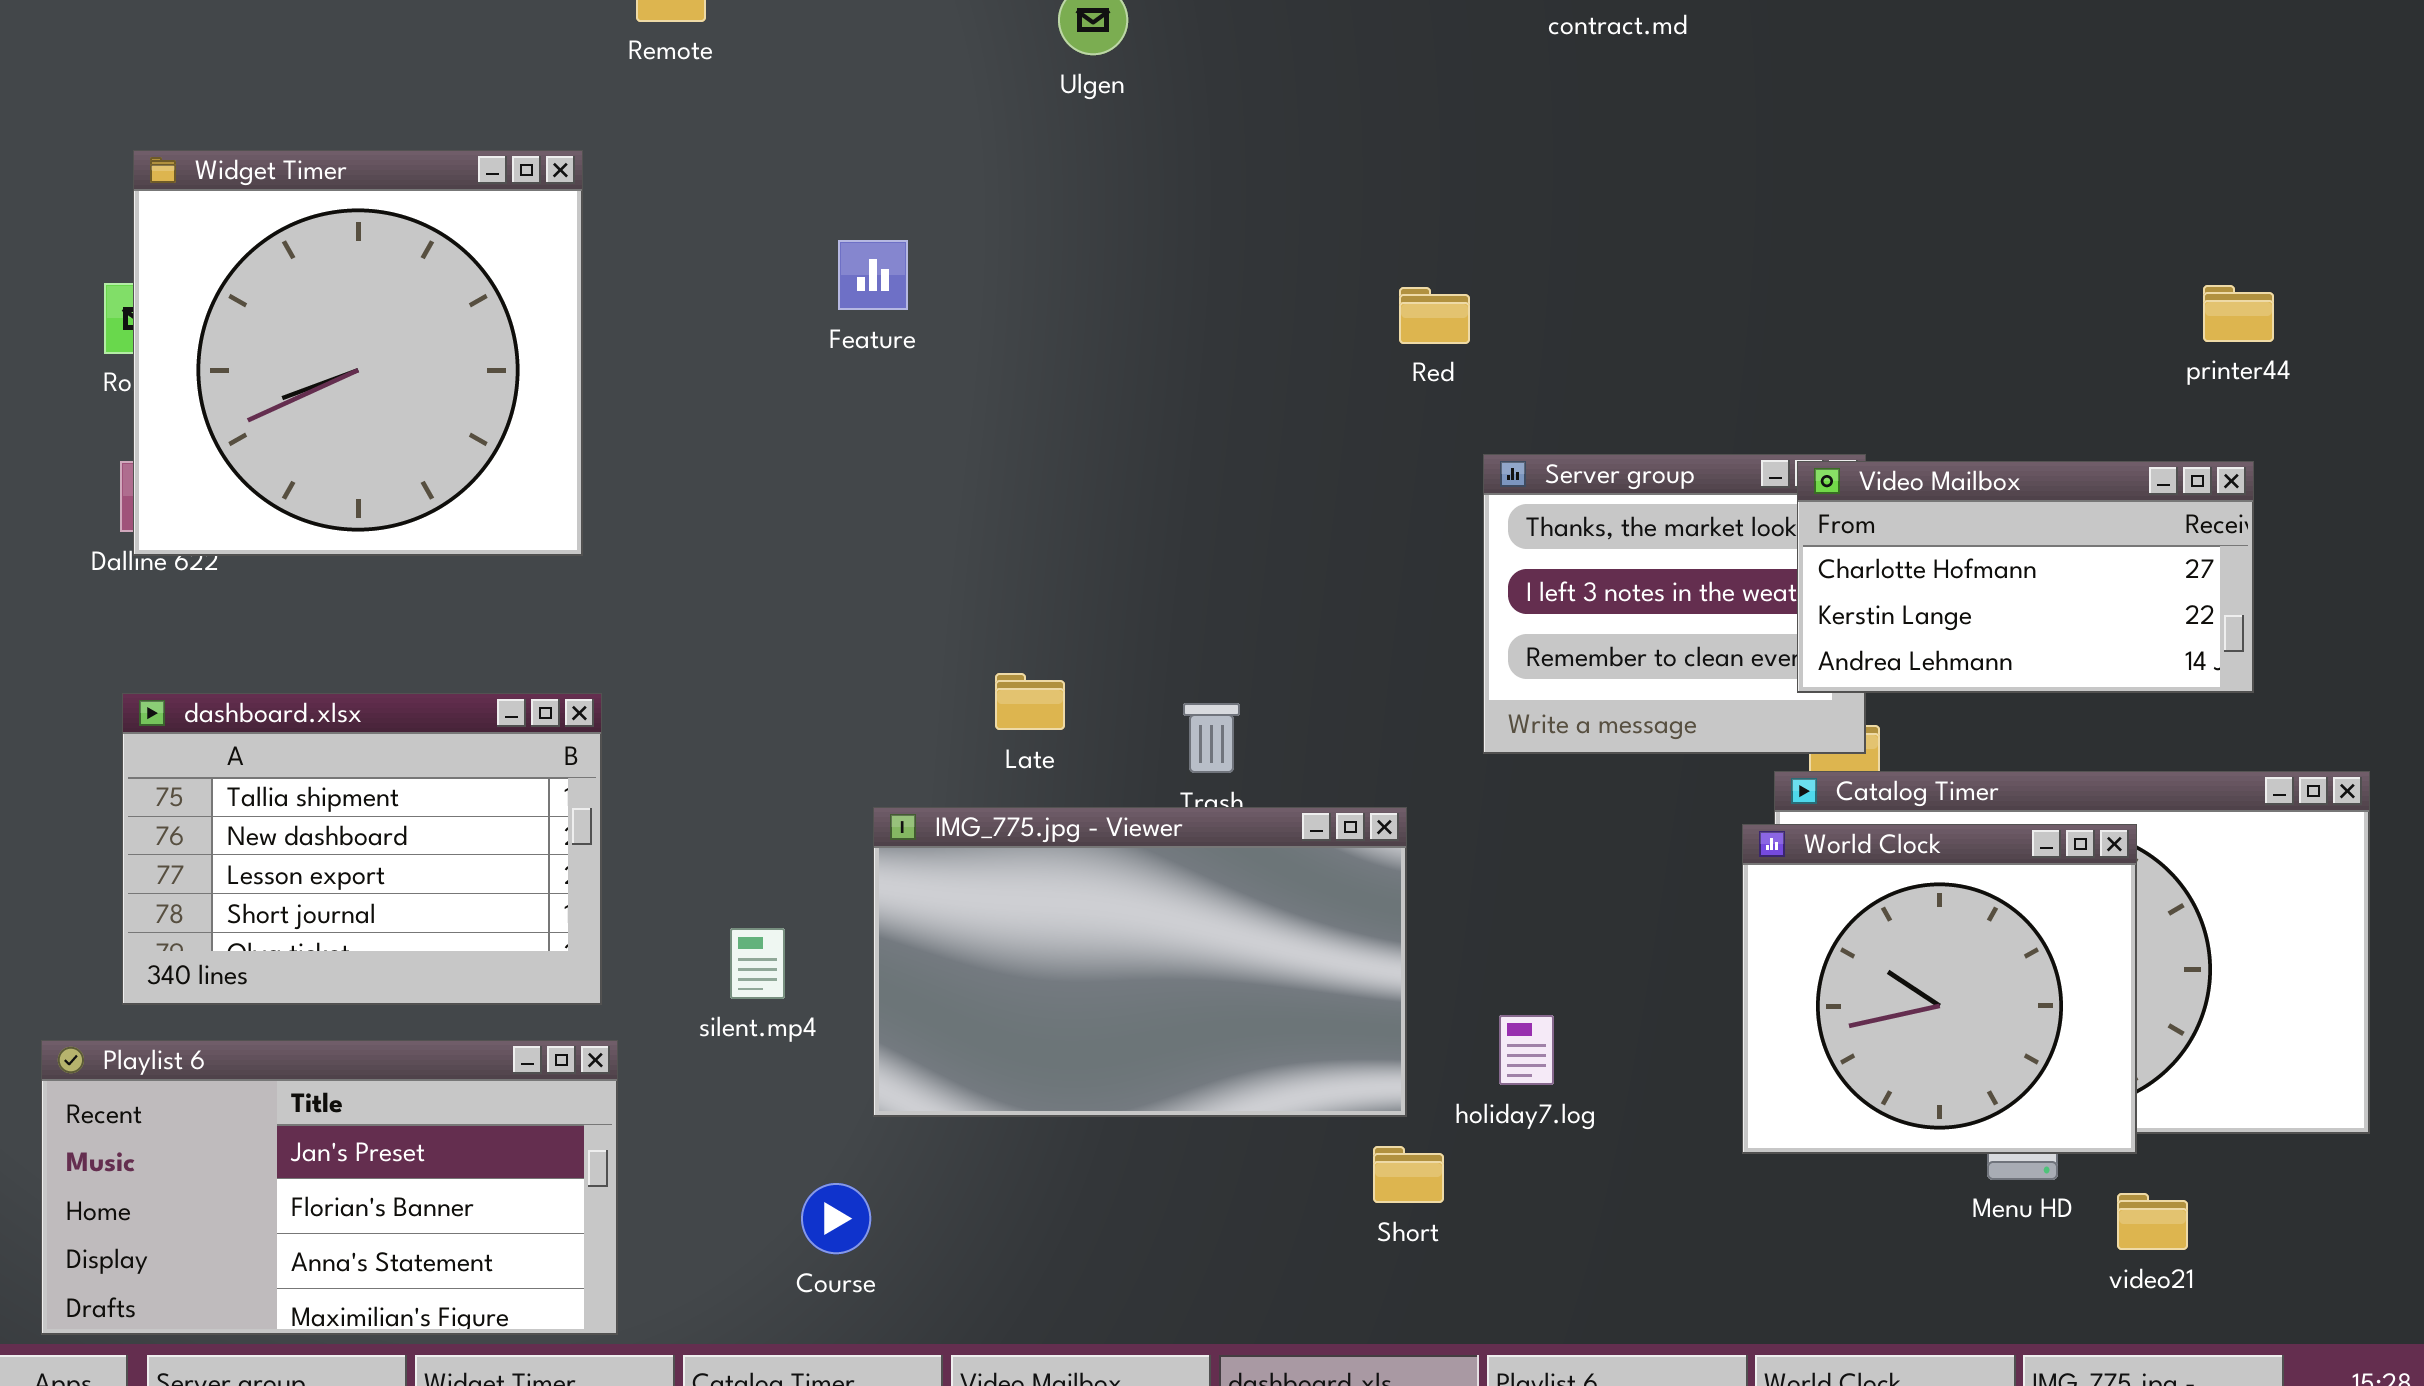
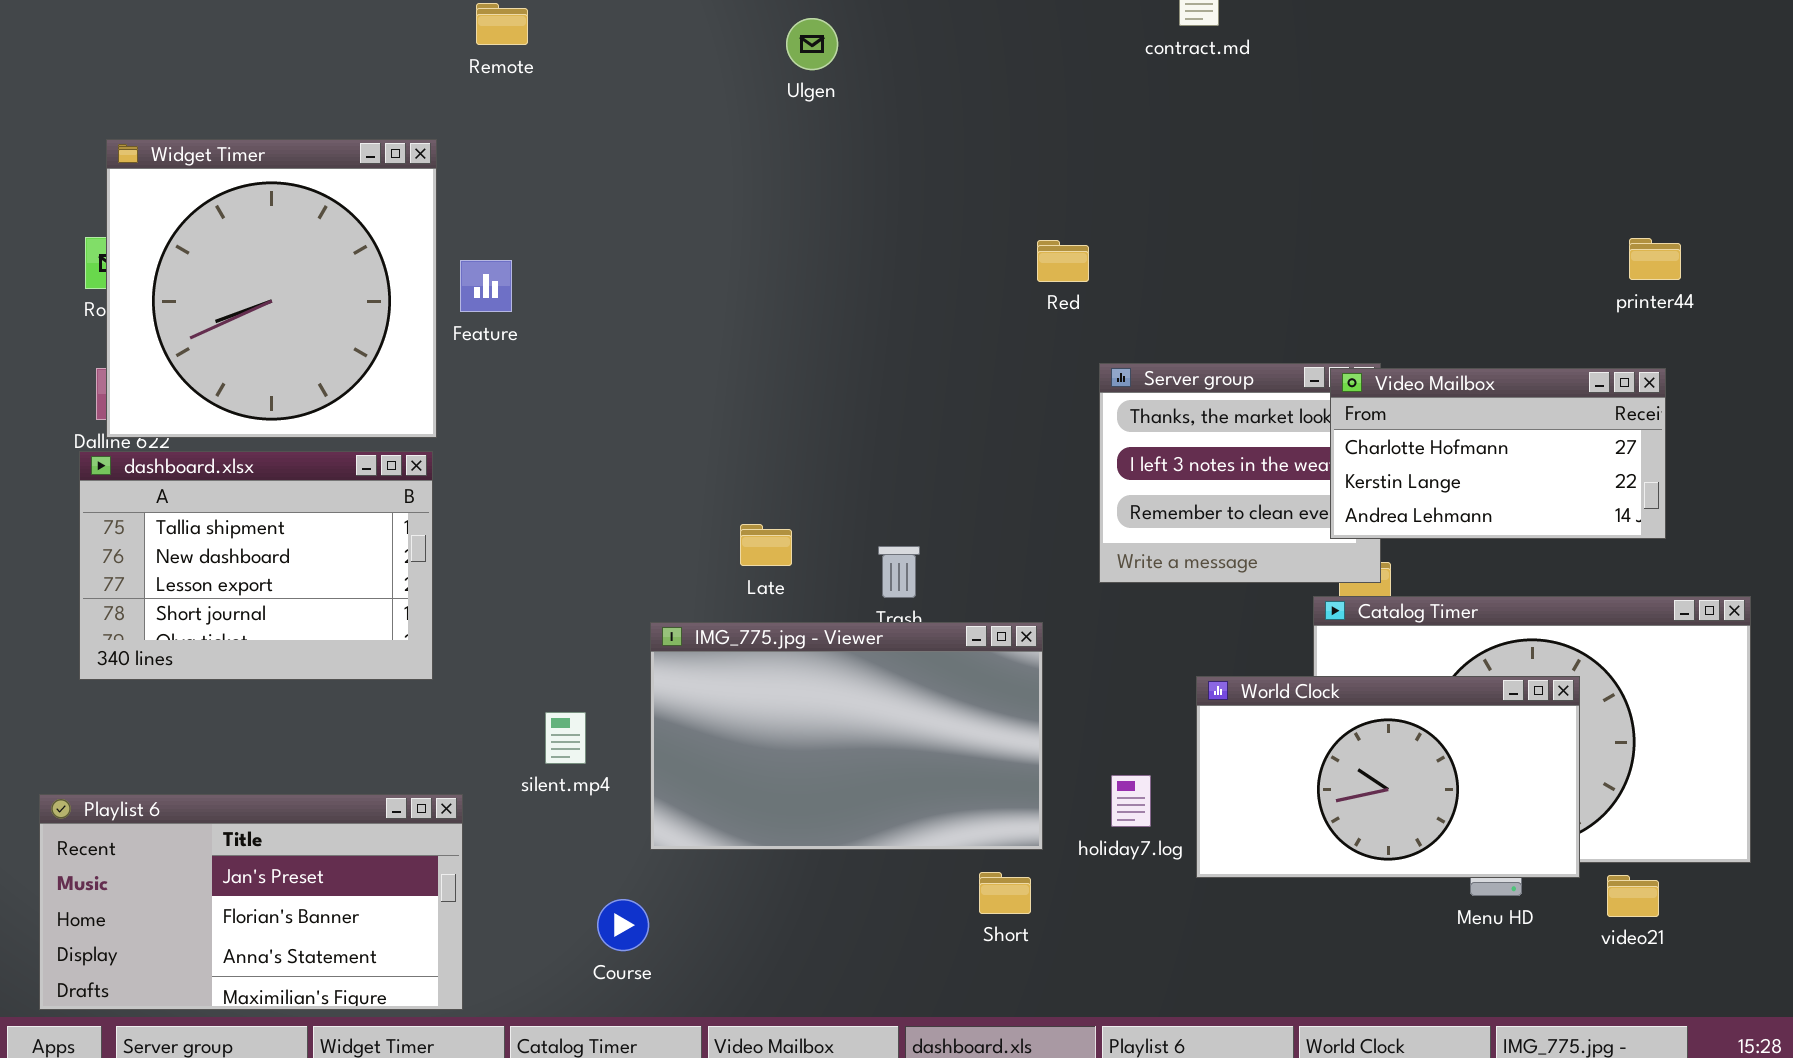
Feature: [838,240,908,310] -> [460,260,512,312], moved
dashboard.xlsx: [122,693,602,1005] -> [79,451,433,680], moved
World Clock: [1742,824,2137,1154] -> [1196,676,1580,878], resized
Short: [1373,1146,1444,1203] -> [979,872,1031,914], moved
video21: [2117,1193,2188,1250] -> [1607,875,1659,917], moved

